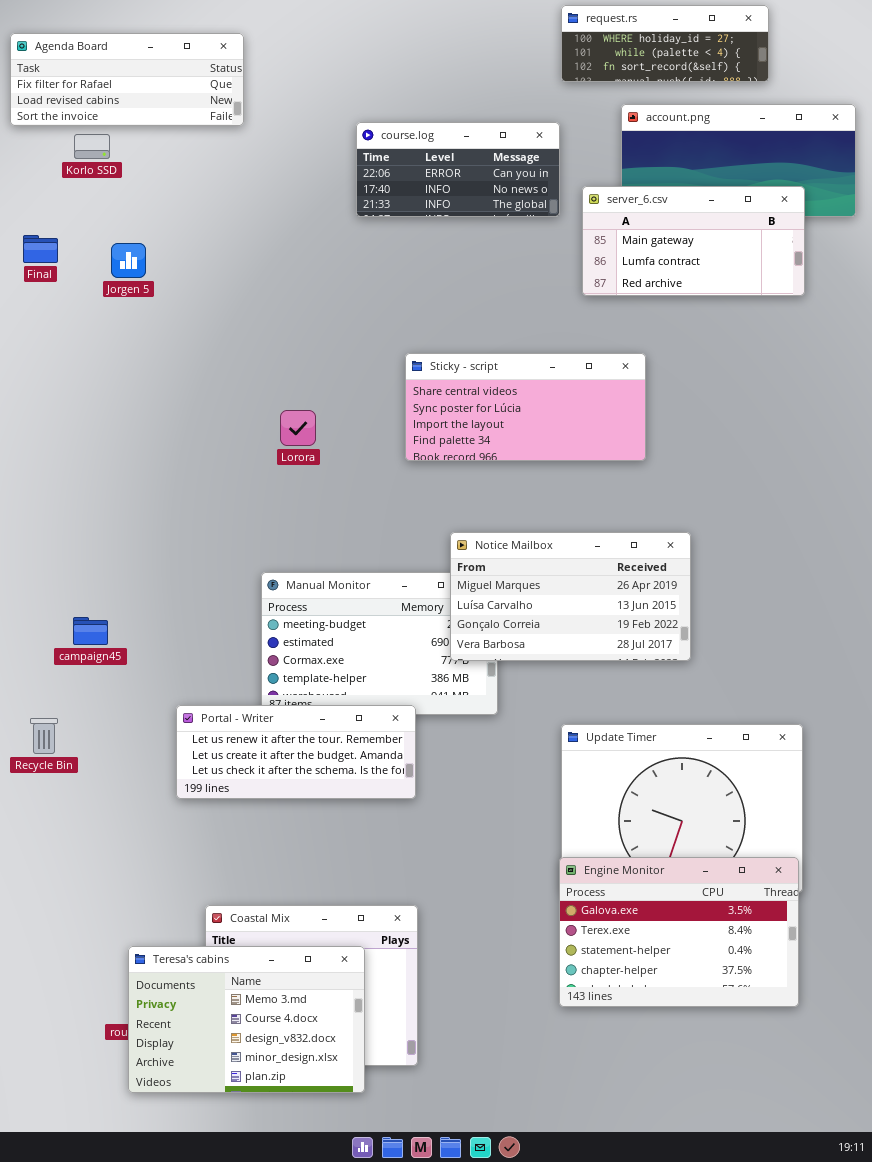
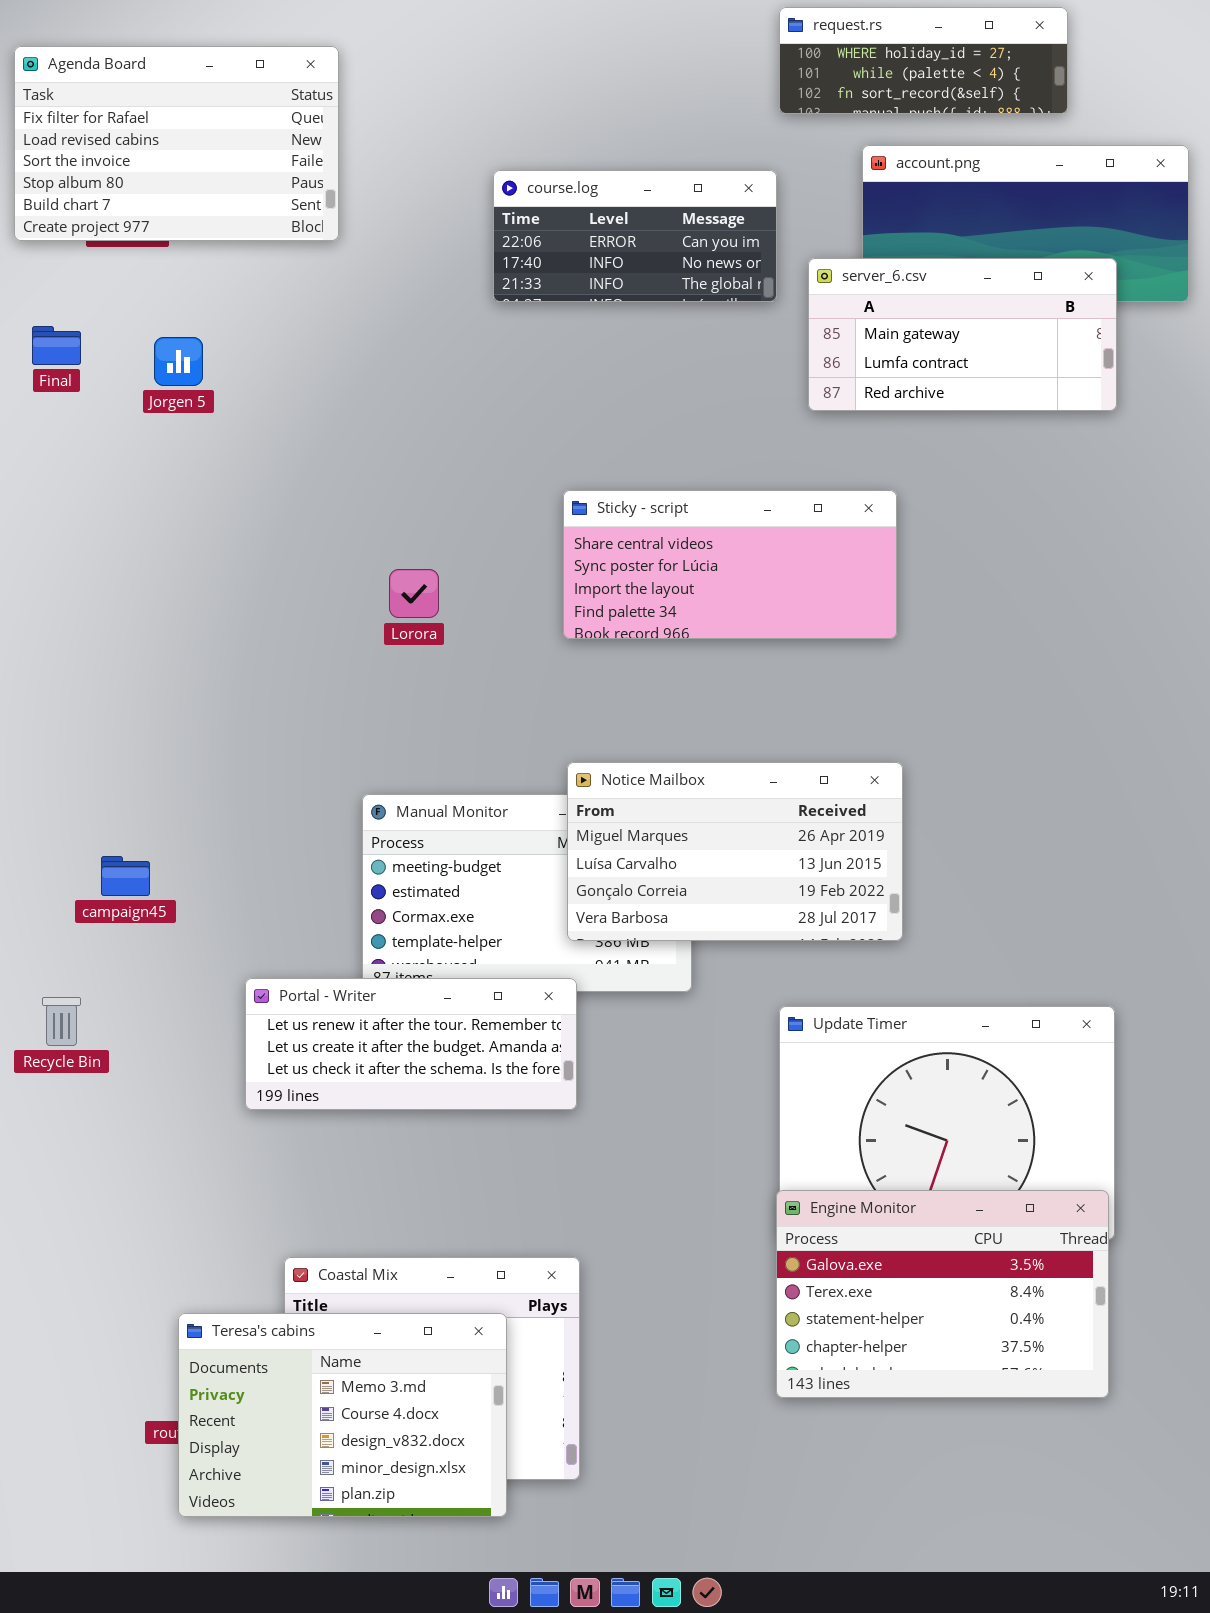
Agenda Board: [10,33,244,126] -> [14,46,339,241], resized
Notice Mailbox: [450,532,691,661] -> [567,762,903,941], moved

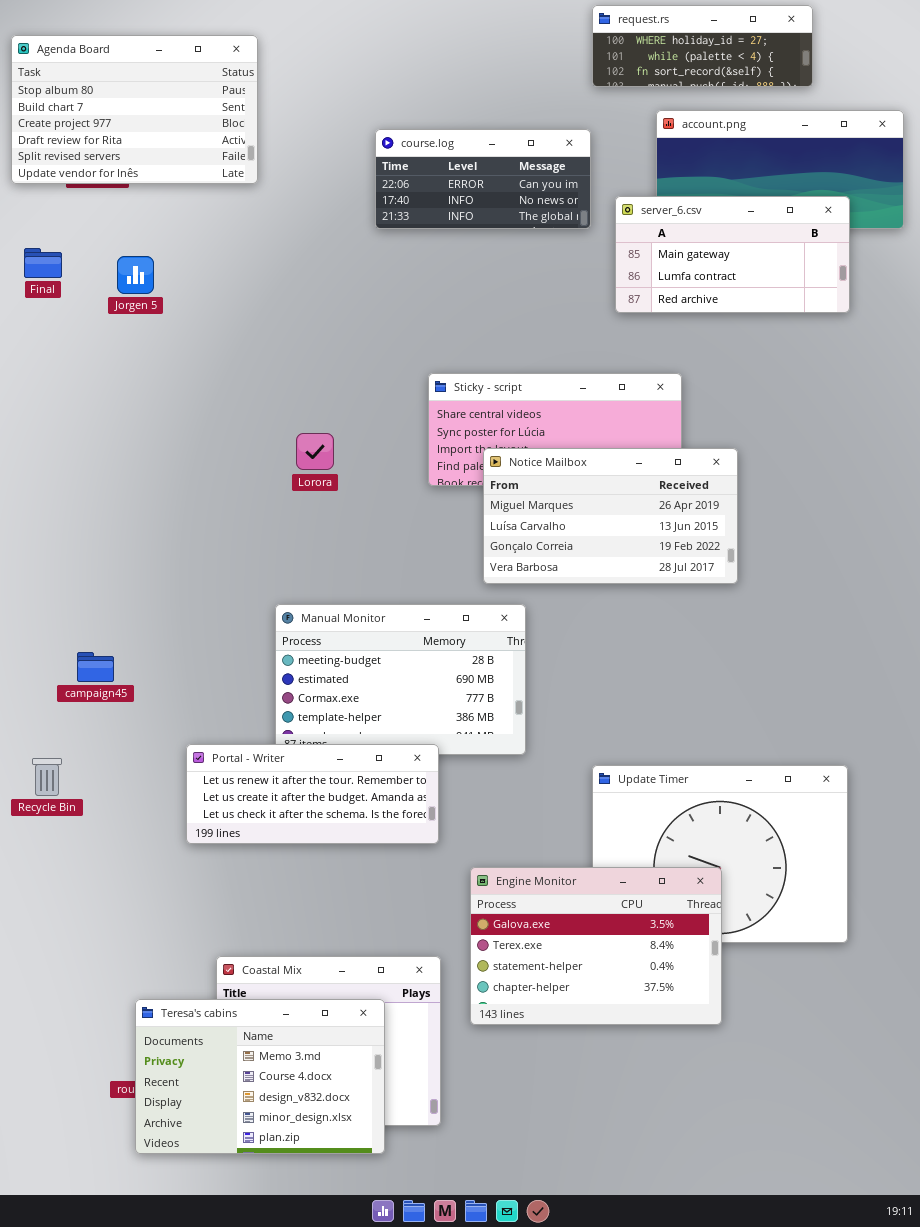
Agenda Board: [14,46,339,241] -> [11,35,258,184], scrolled down 3 rows
Notice Mailbox: [567,762,903,941] -> [483,448,738,584], moved
Engine Monitor: [776,1190,1109,1398] -> [470,867,722,1025], moved

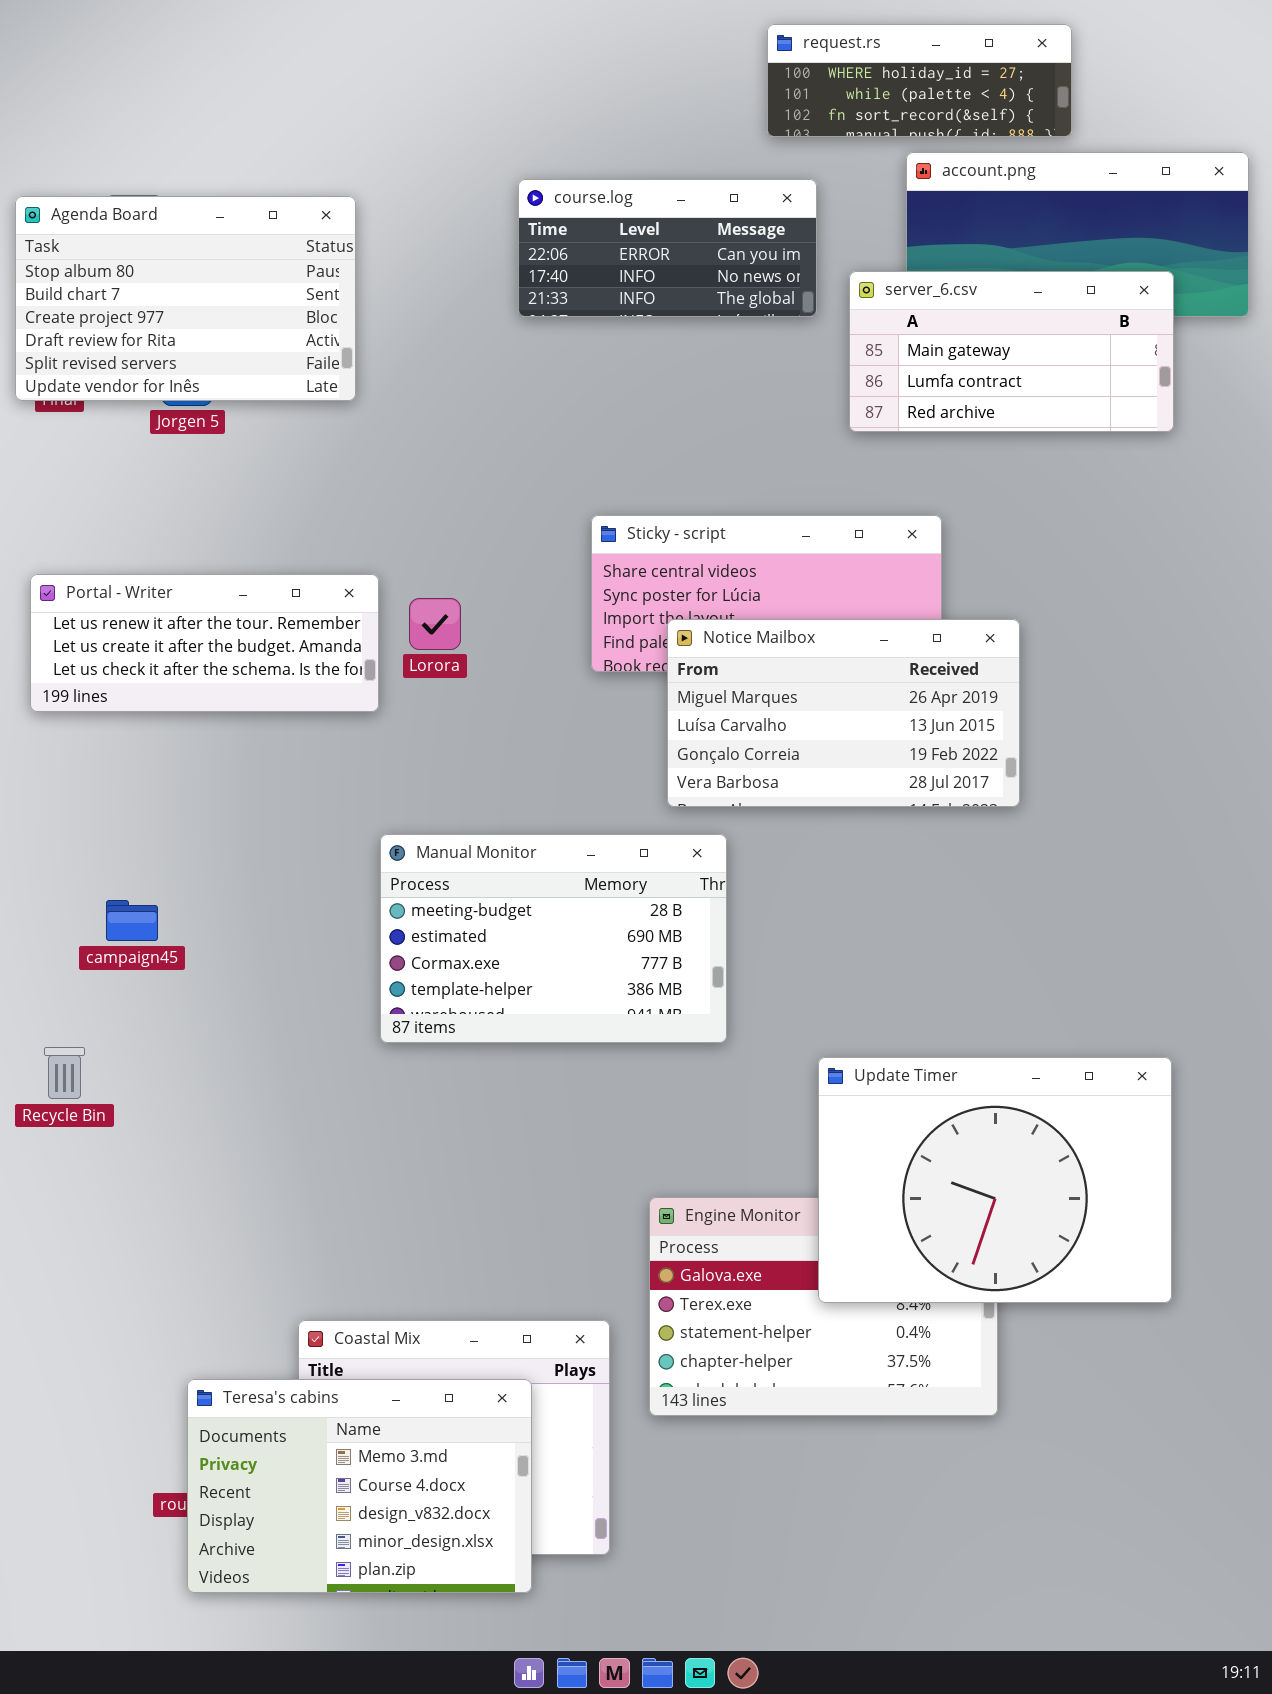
request.rs: [592,5,813,87] -> [767,24,1072,137], moved
Agenda Board: [11,35,258,184] -> [15,196,356,401], moved
Portal - Writer: [186,744,439,844] -> [30,574,379,712], moved
Update Timer: [592,765,848,943] -> [818,1057,1172,1303], raised

